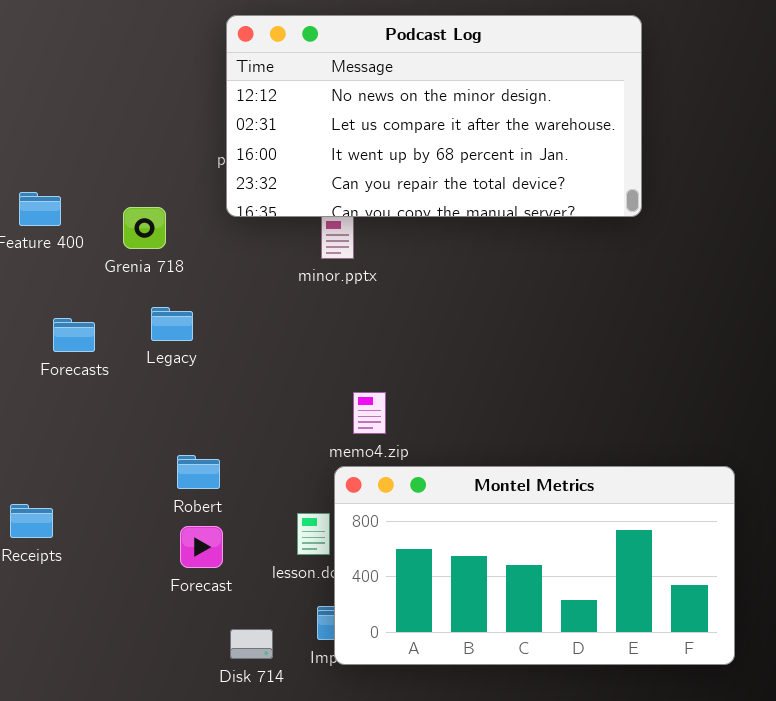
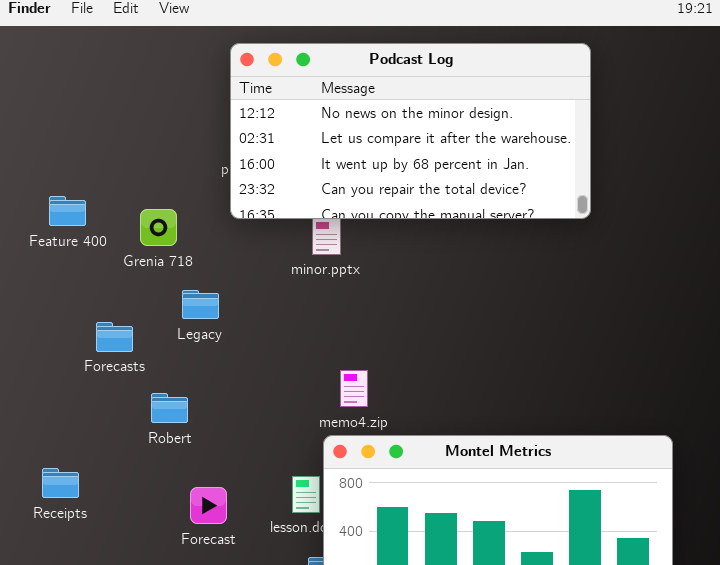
Legacy: [151,307,193,341] -> [182,290,219,319], moved
Forecasts: [53,318,95,352] -> [96,322,133,352], moved
Robert: [177,455,220,489] -> [151,393,188,423], moved

